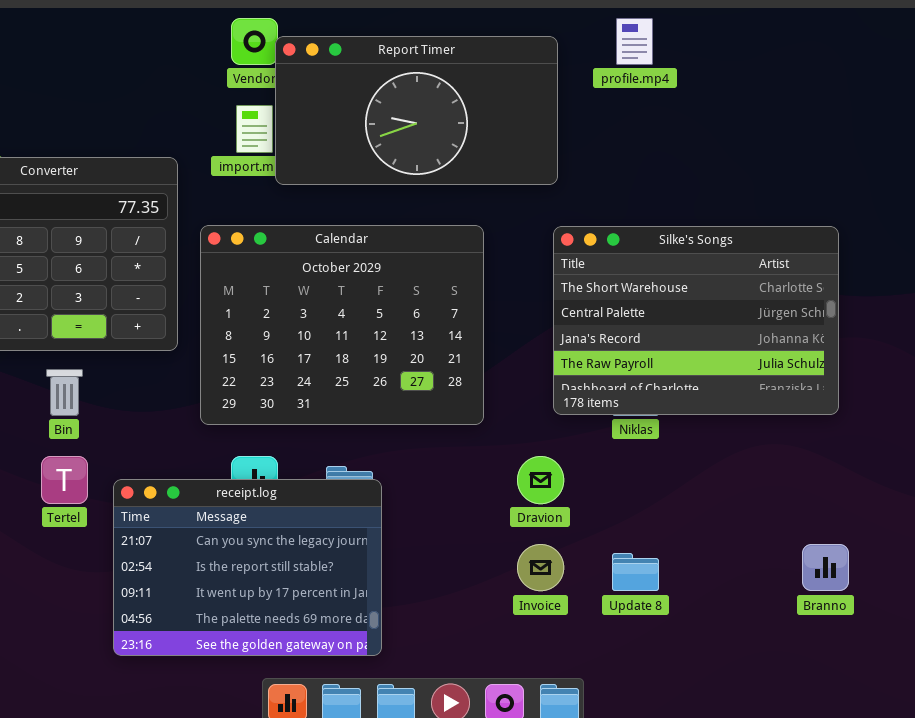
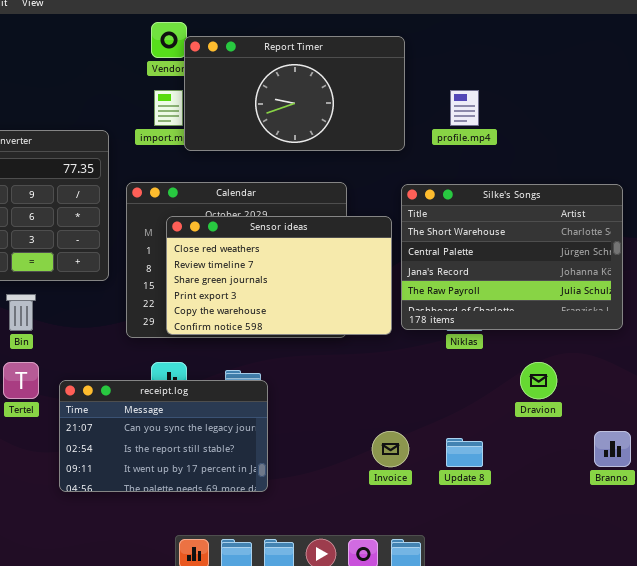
profile.mp4: [616,18,653,65] -> [450,90,479,126], moved
Sensor ideas: none -> [166,216,392,335], opened
Dravion: [517,456,564,504] -> [520,362,557,399], moved
receipt.log: [113,479,382,656] -> [59,380,268,492], resized

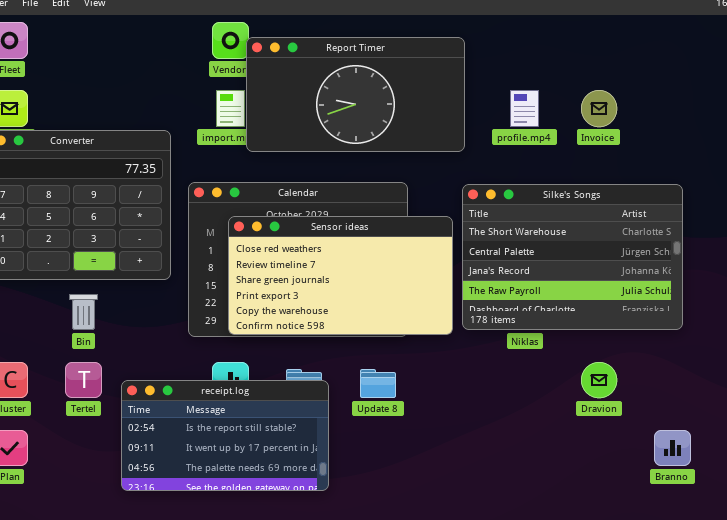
receipt.log: [59,380,268,492] -> [121,380,329,491], scrolled down 1 row
Invoice: [372,431,409,467] -> [581,90,617,127], moved
Update 8: [446,438,483,467] -> [360,369,396,398], moved

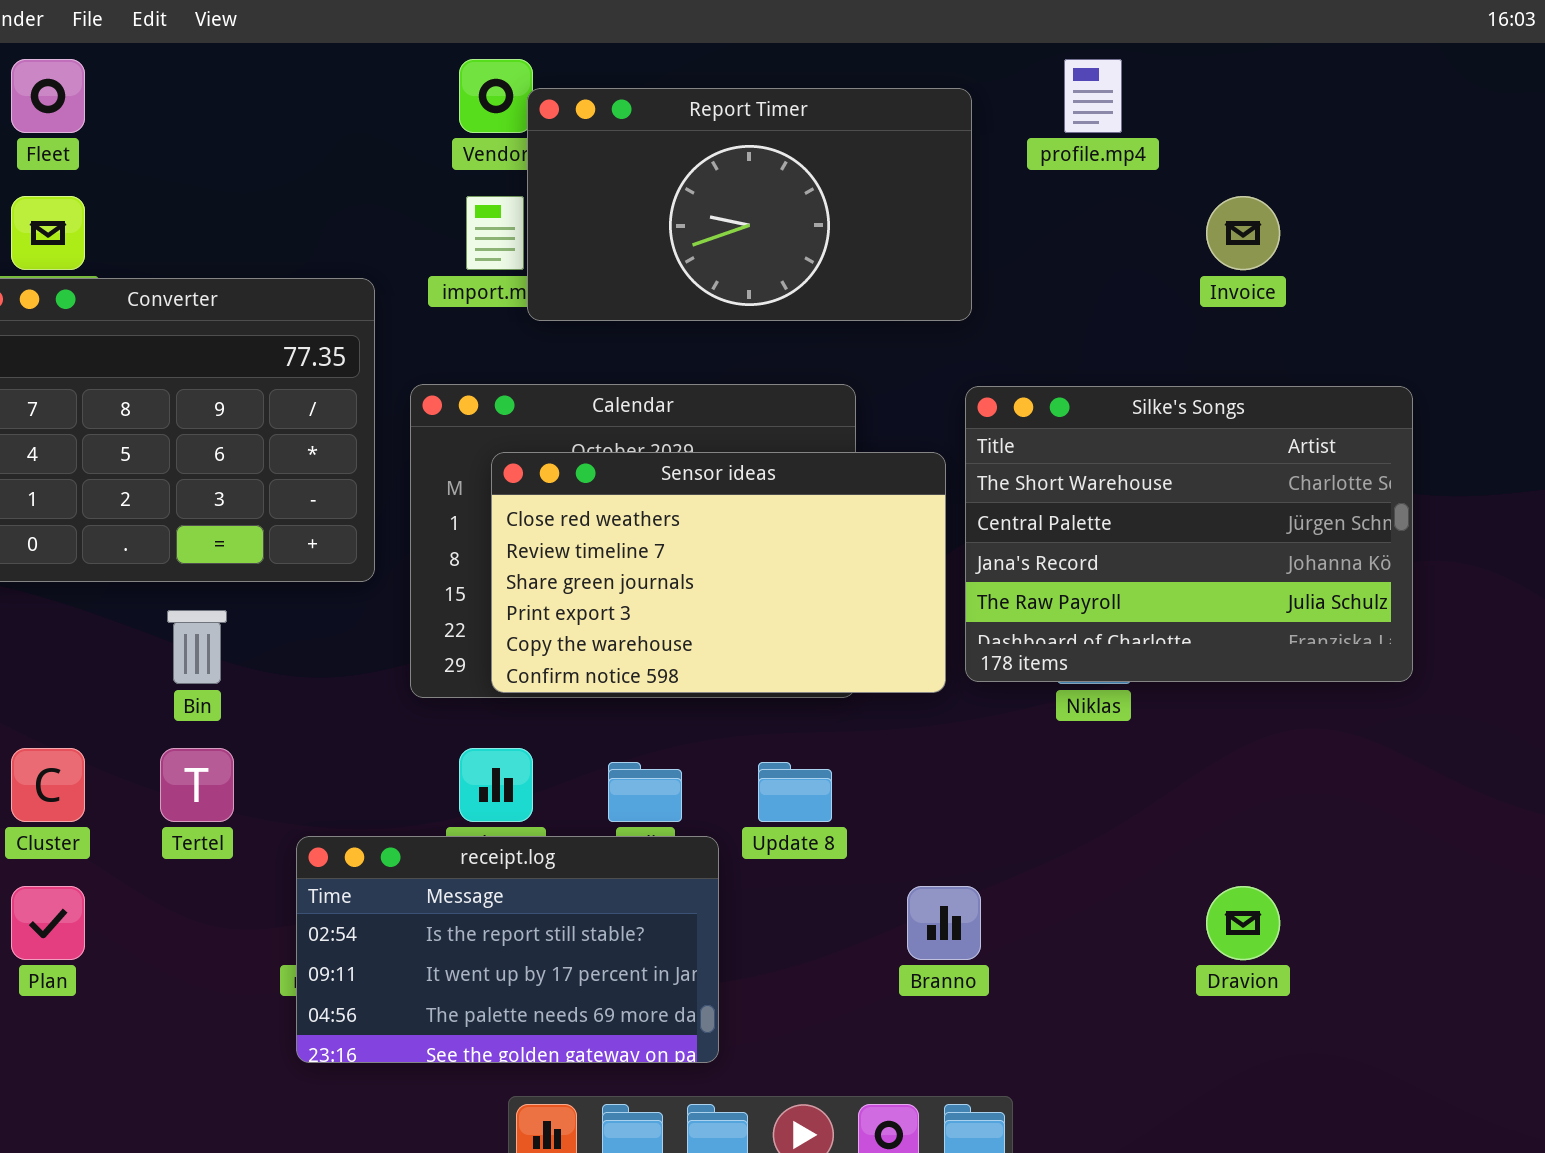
profile.mp4: [510,90,539,127] -> [1064,59,1122,133], moved
Dravion: [581,362,617,398] -> [1206,886,1280,960], moved
receipt.log: [121,380,329,491] -> [296,836,719,1063], moved
Branno: [654,430,691,466] -> [907,886,981,960], moved

